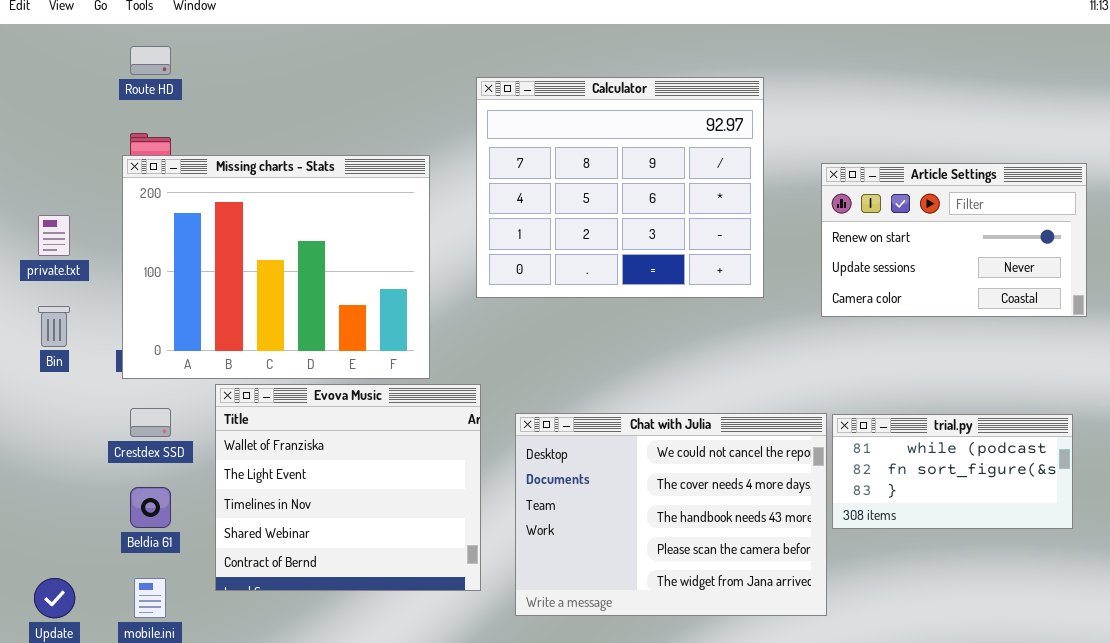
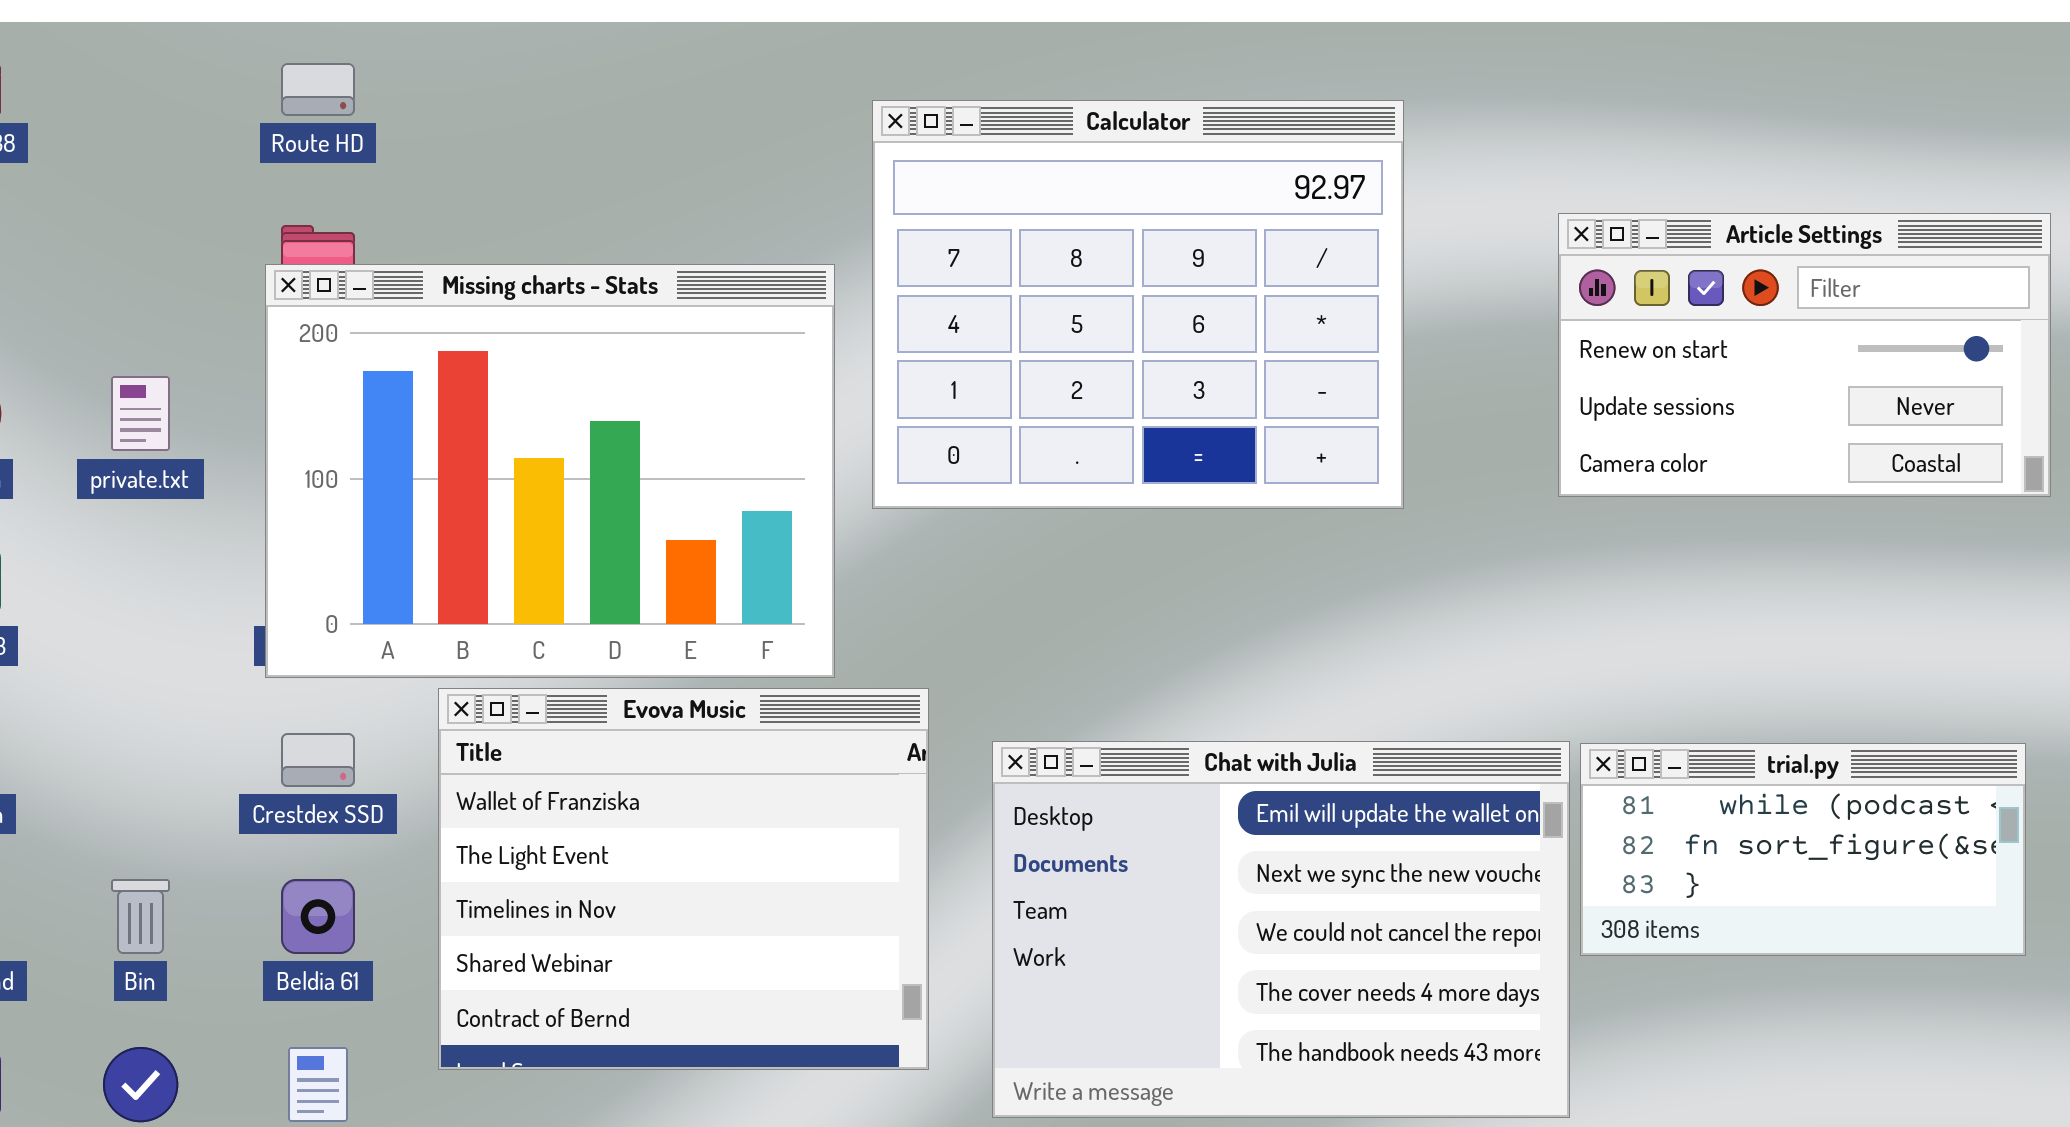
Calculator: [476,77,764,298] -> [872,100,1404,509], moved
Article Settings: [821,163,1087,317] -> [1558,213,2051,497], moved
Bin: [38,306,70,347] -> [111,879,170,954], moved
Chat with Julia: [515,413,827,616] -> [992,741,1570,1118], scrolled up 2 rows

